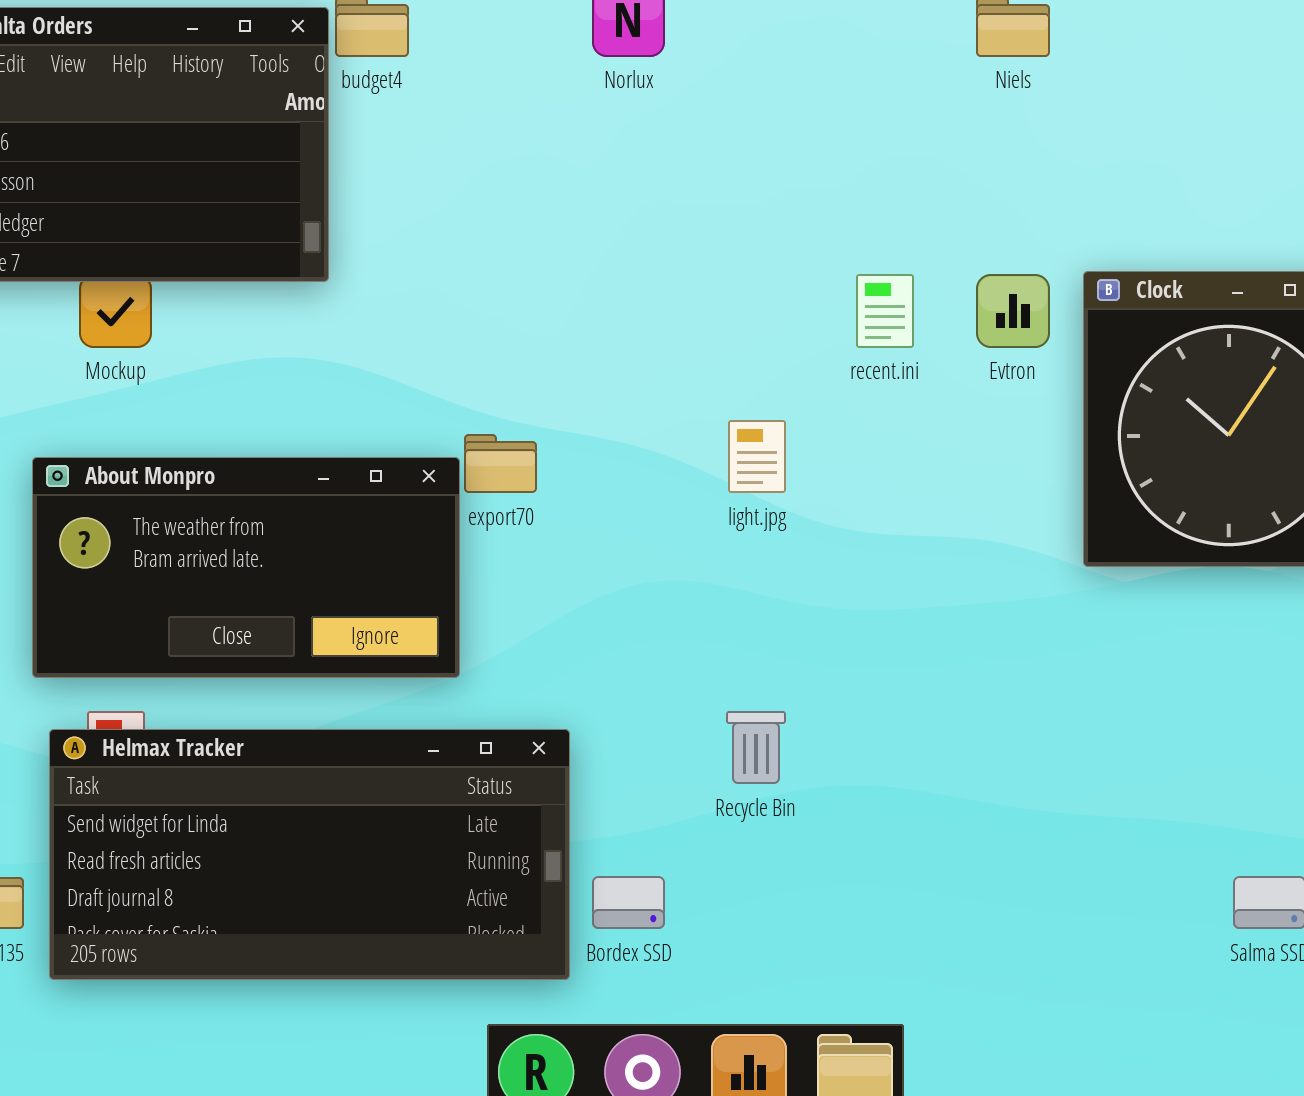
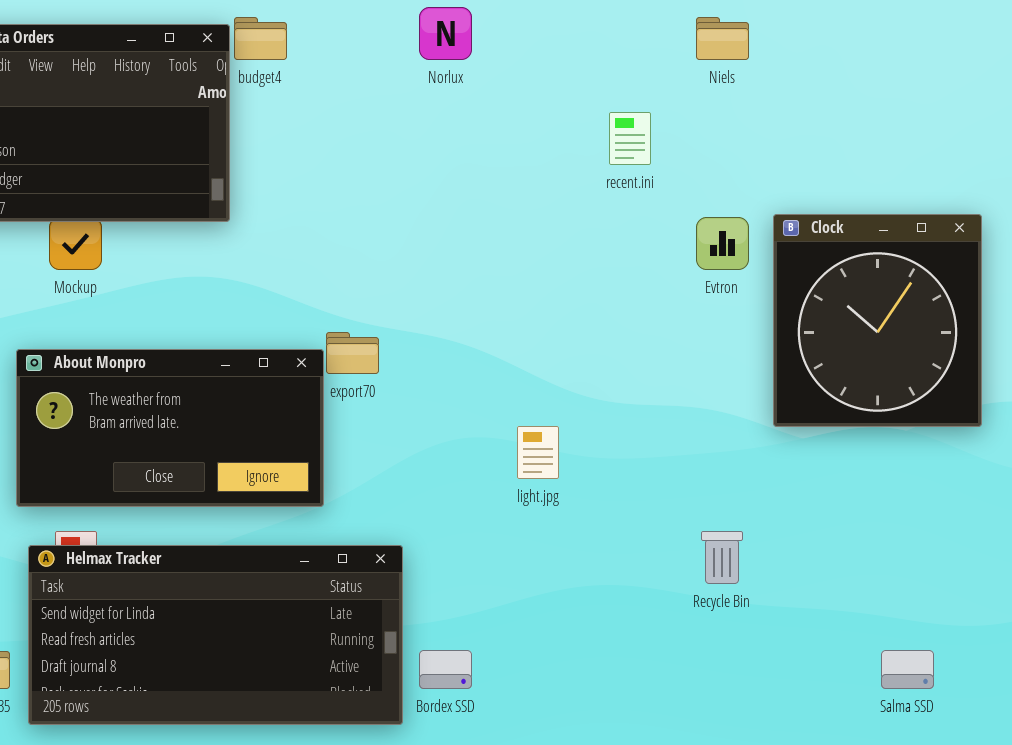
recent.ini: [856,274,914,348] -> [609,112,651,165], moved
light.jpg: [728,420,786,493] -> [517,426,559,479], moved
Recycle Bin: [726,711,786,784] -> [701,531,743,584], moved

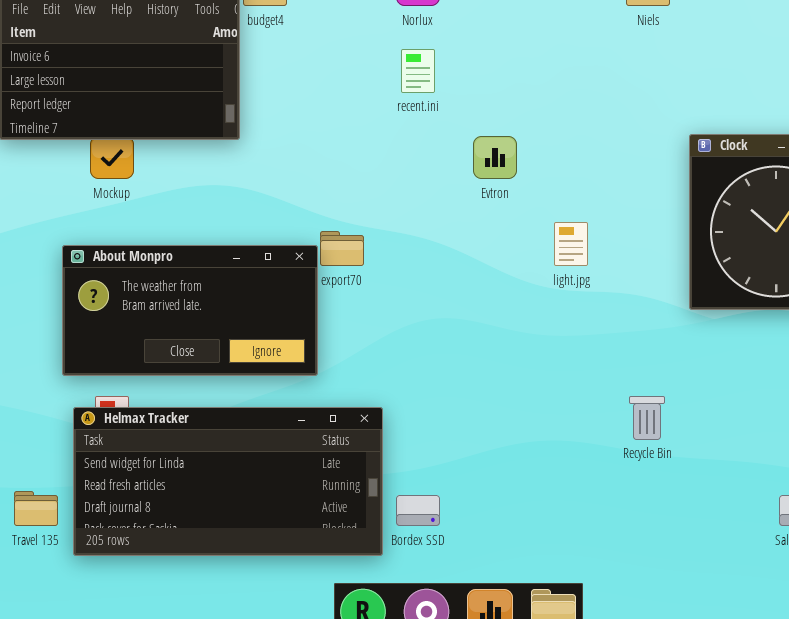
recent.ini: [609,112,651,165] -> [401,49,435,93], moved
Evtron: [696,217,749,270] -> [473,136,517,179], moved
light.jpg: [517,426,559,479] -> [554,222,588,266], moved

